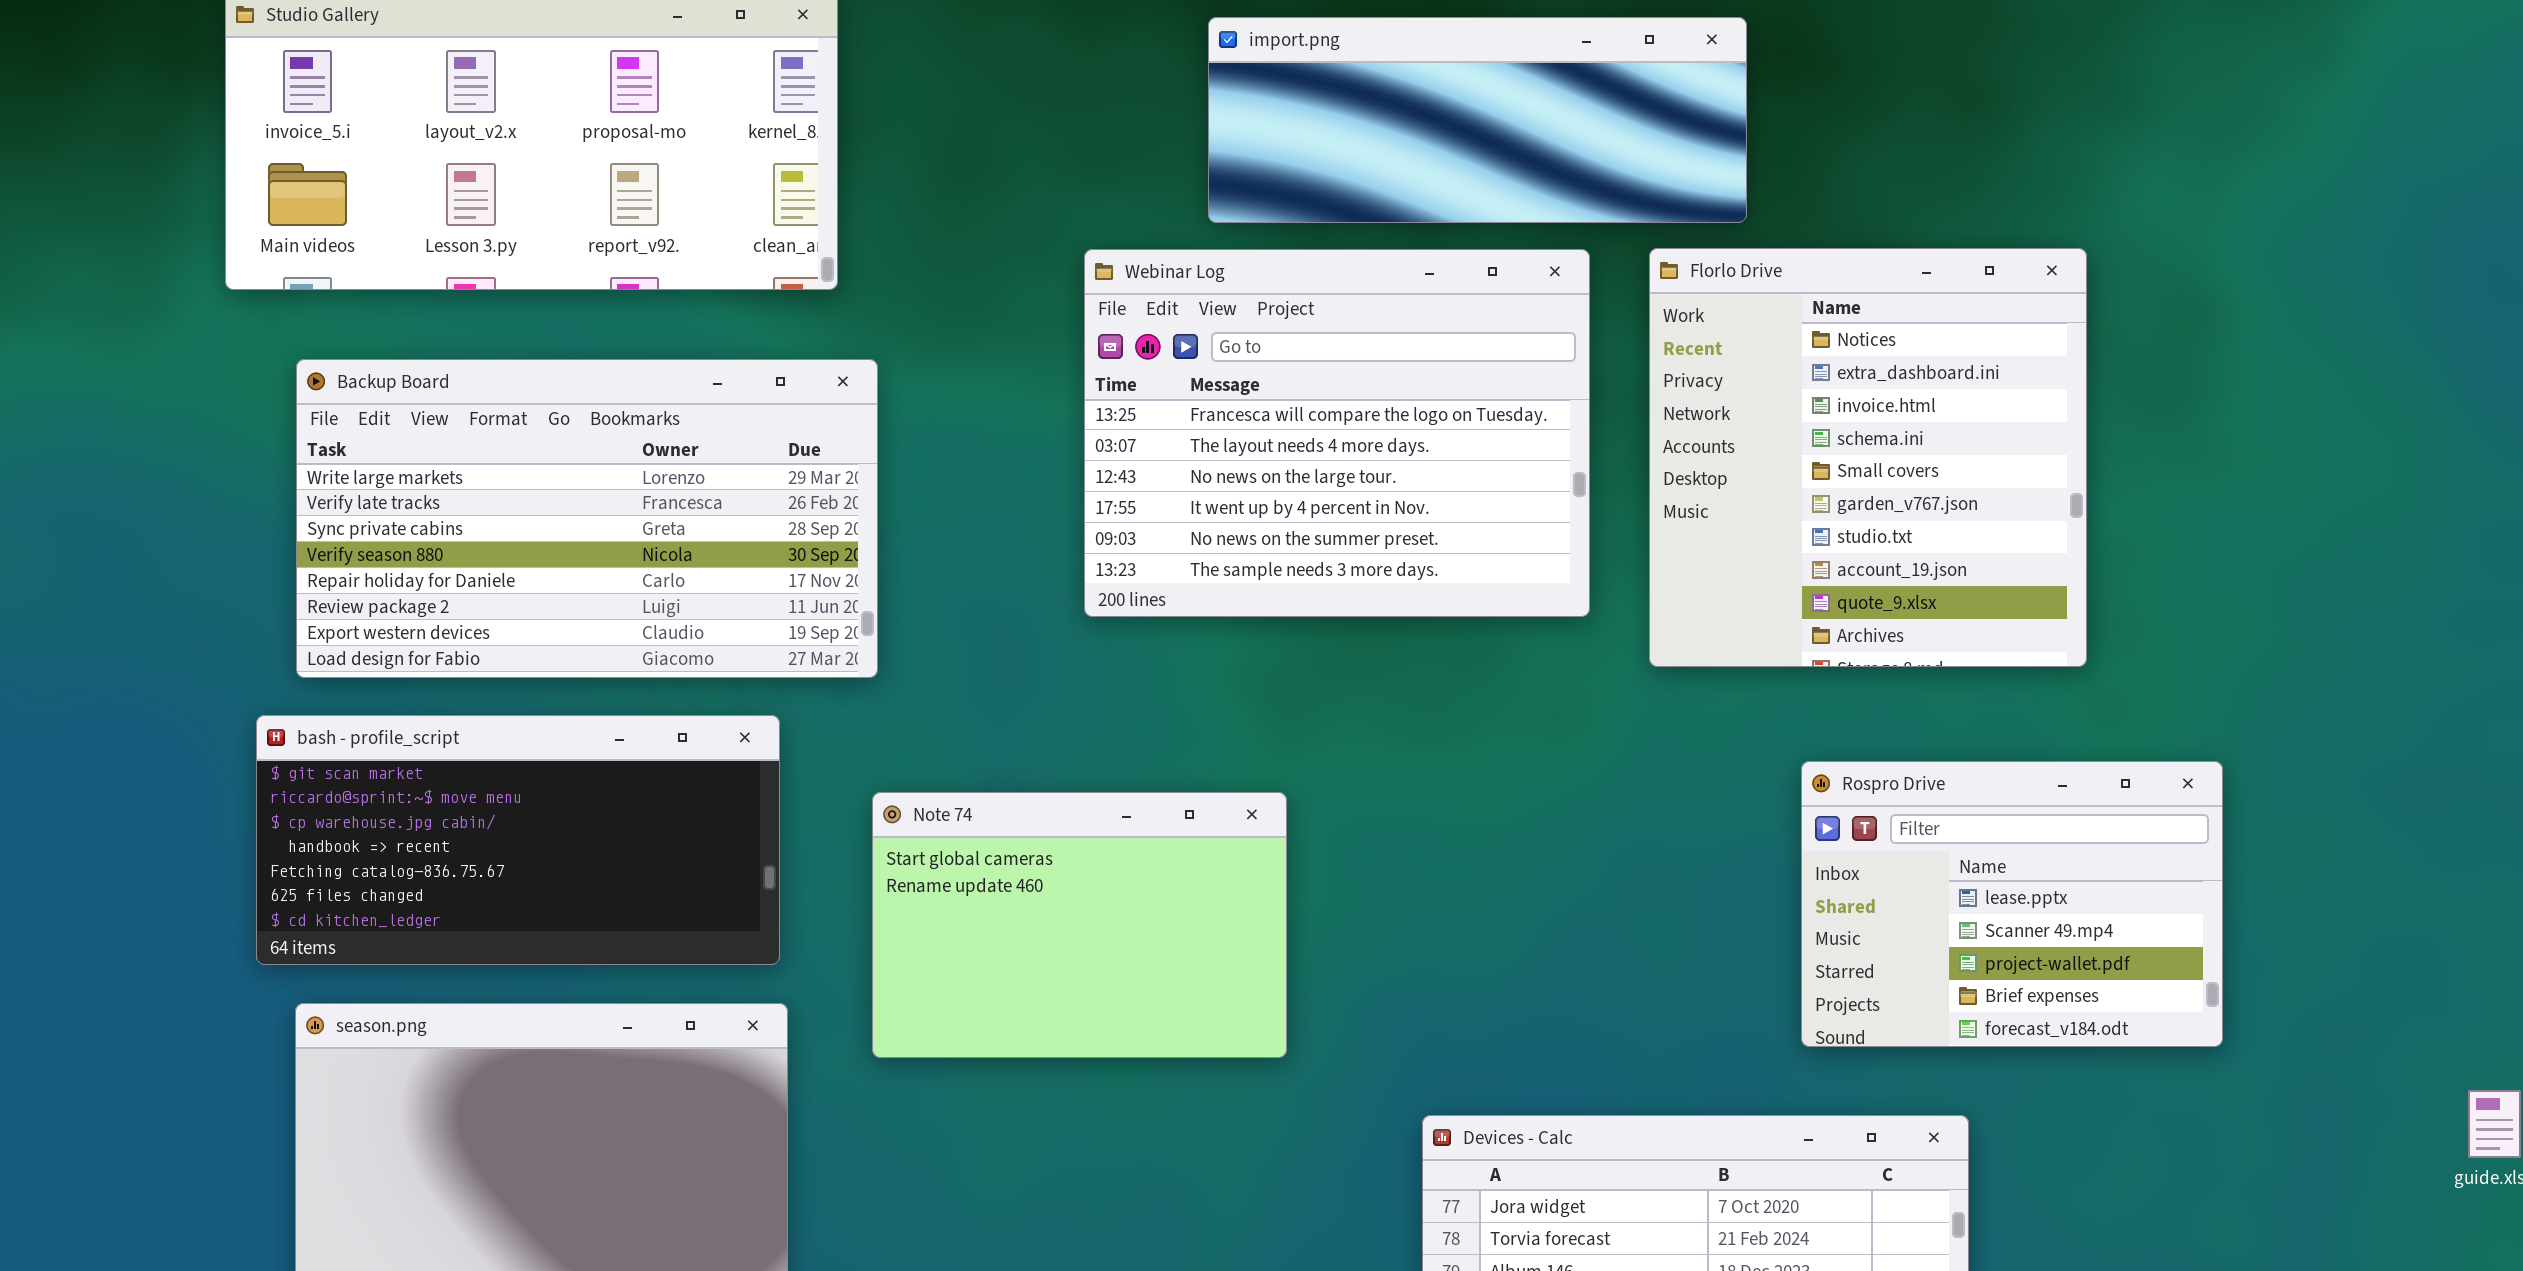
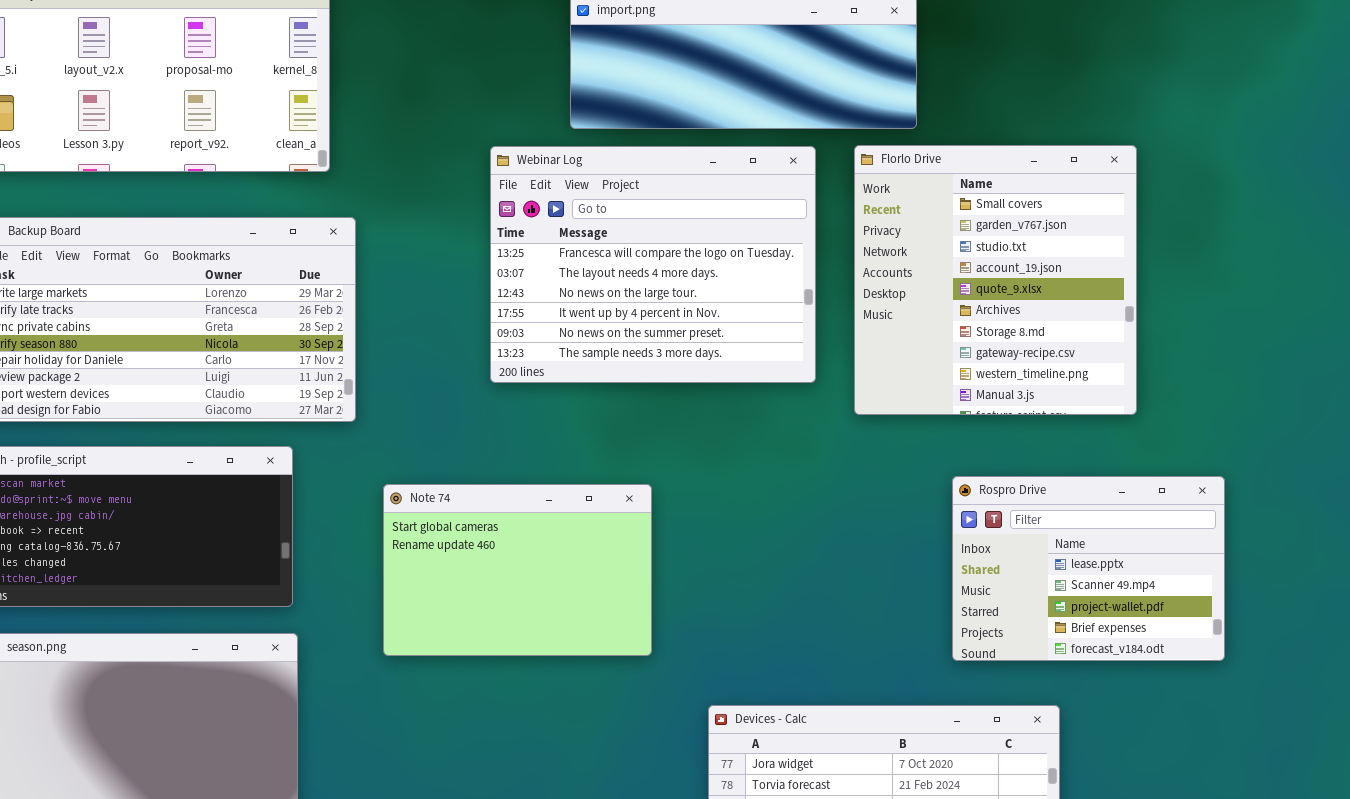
Florlo Drive: [1649,248,2087,667] -> [854,145,1137,415], scrolled down 4 rows
Note 74: [872,792,1287,1058] -> [383,484,652,656], moved

